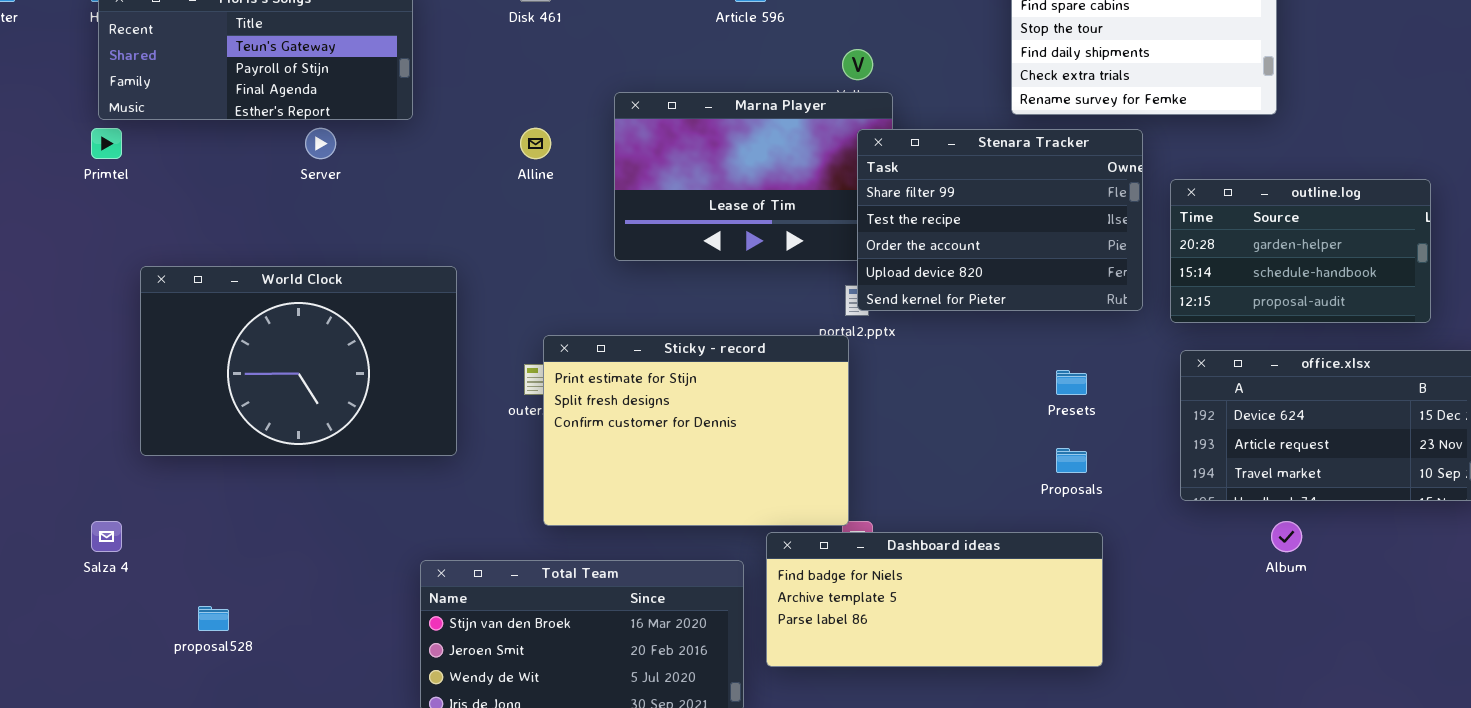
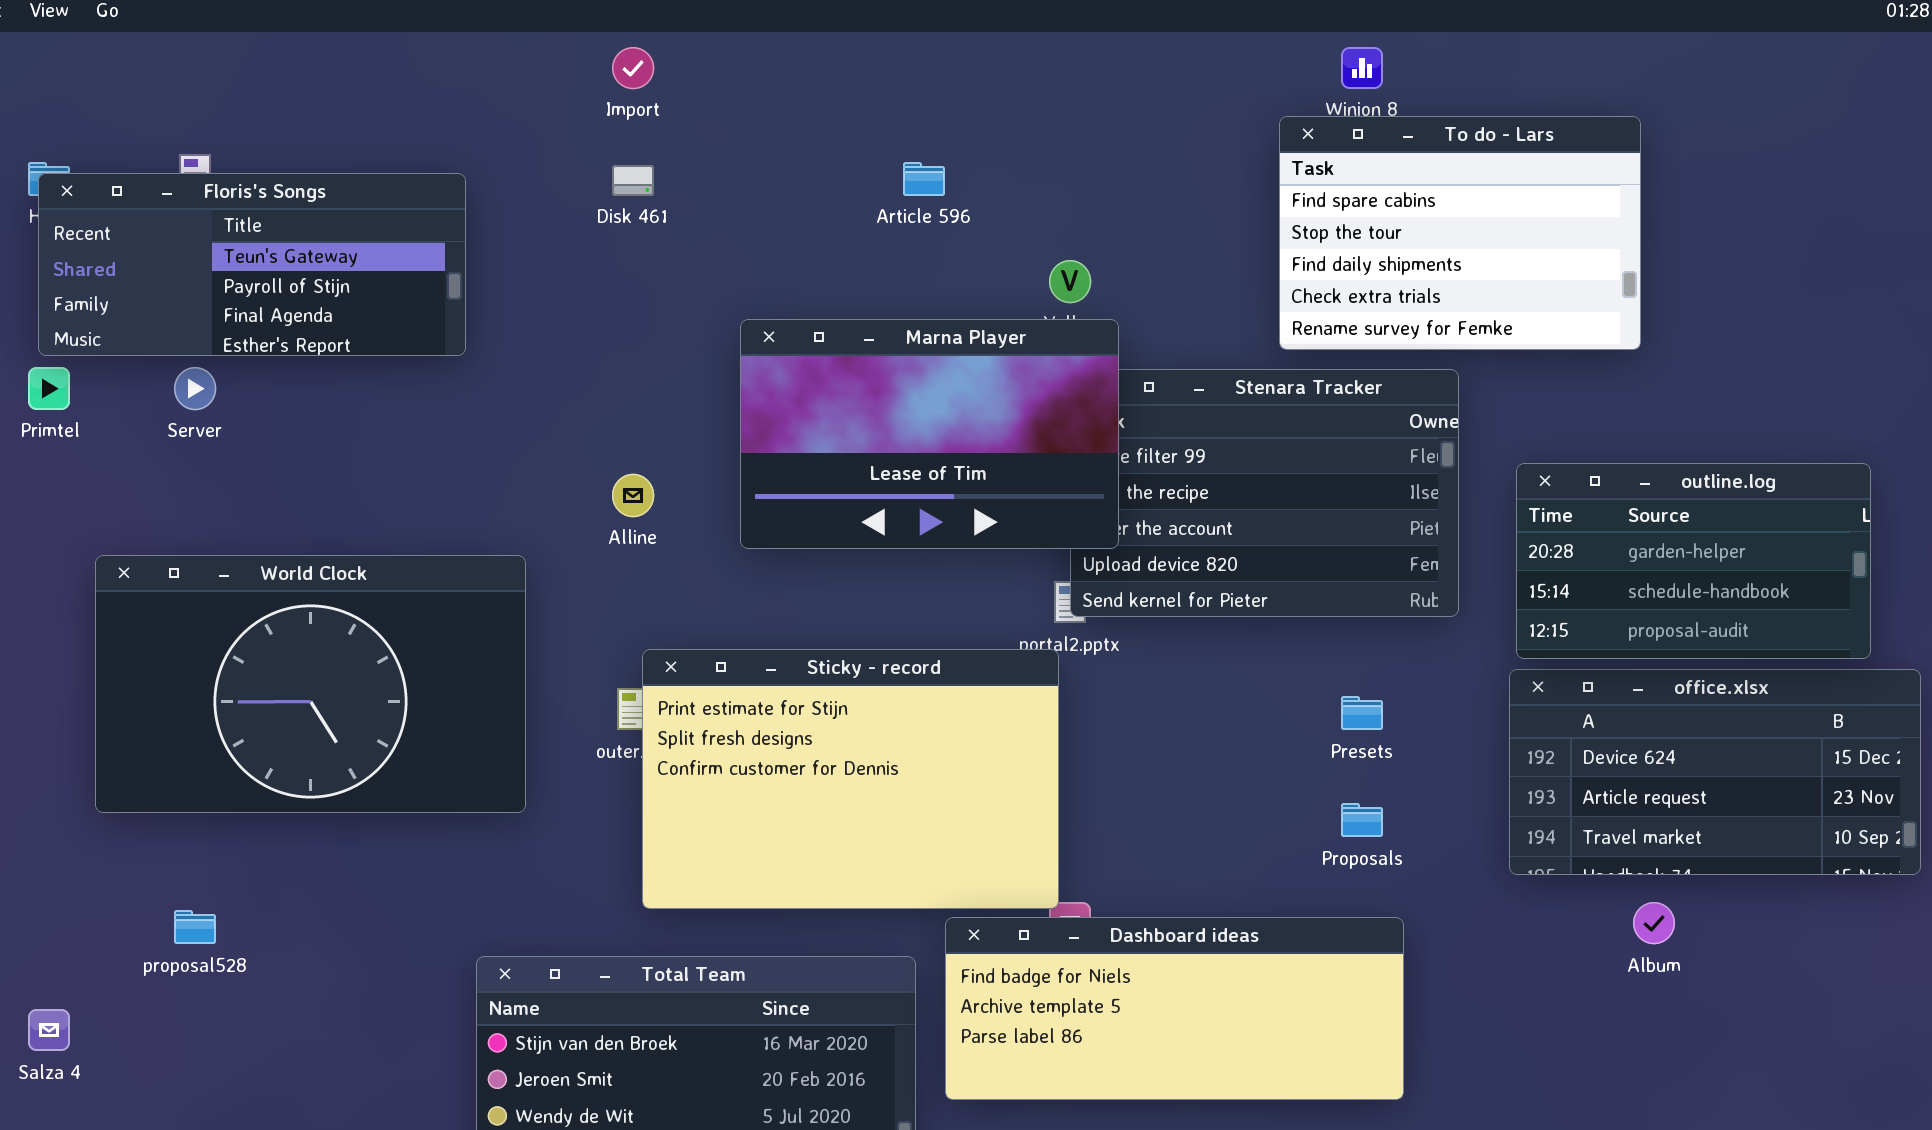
Marna Player: [614,92,893,261] -> [740,319,1119,549], raised
Server: [305,128,336,159] -> [174,367,216,410], moved
Alline: [520,128,551,159] -> [612,474,654,517], moved
outline.log: [1170,179,1431,323] -> [1516,463,1871,659], moved
Salza 4: [91,521,122,552] -> [28,1009,70,1051], moved
proposal528: [198,606,229,631] -> [174,910,216,944], moved

